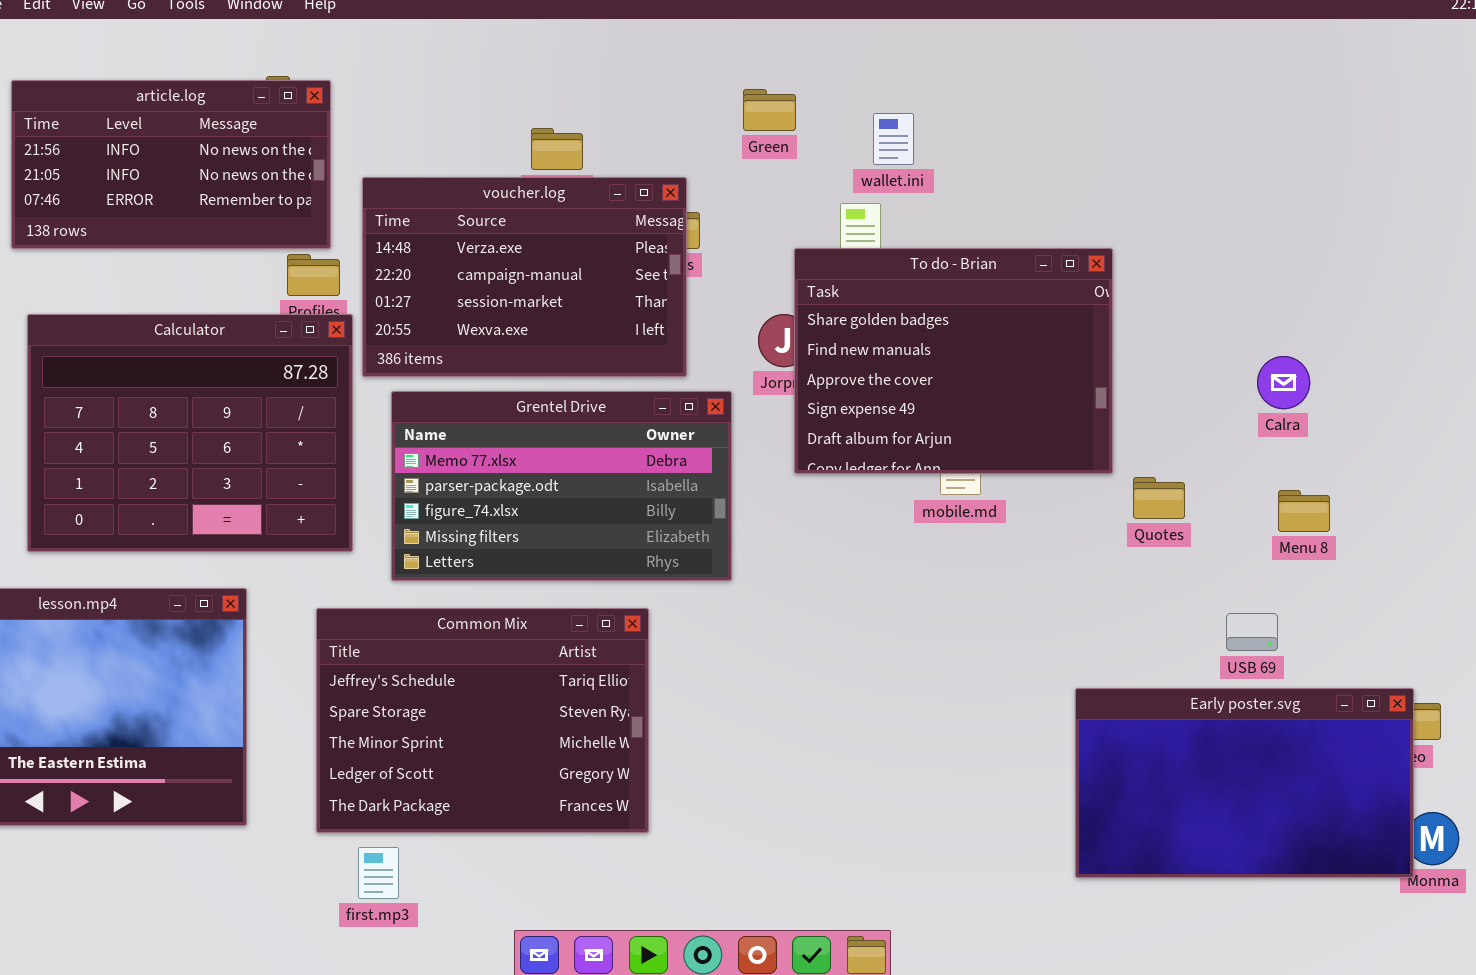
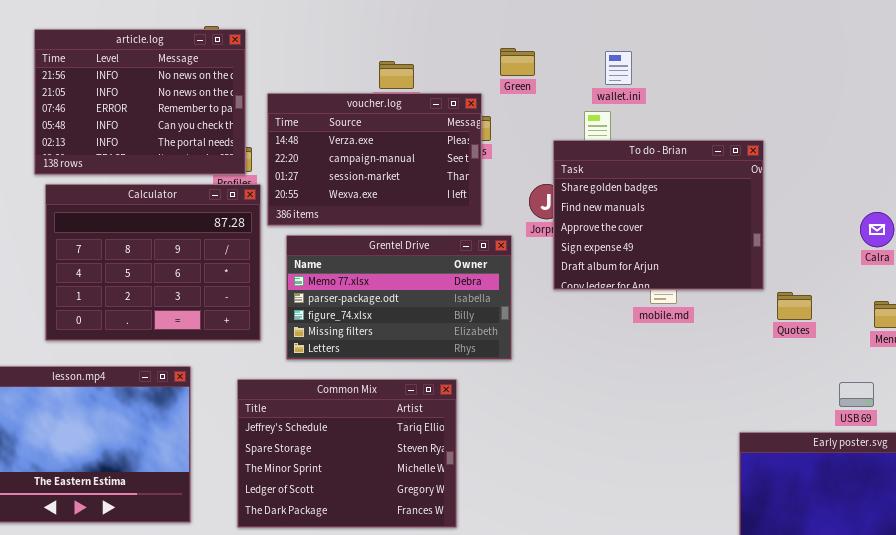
article.log: [11,80,331,249] -> [34,29,246,175], resized
Green: [743,89,796,131] -> [500,48,535,76], moved

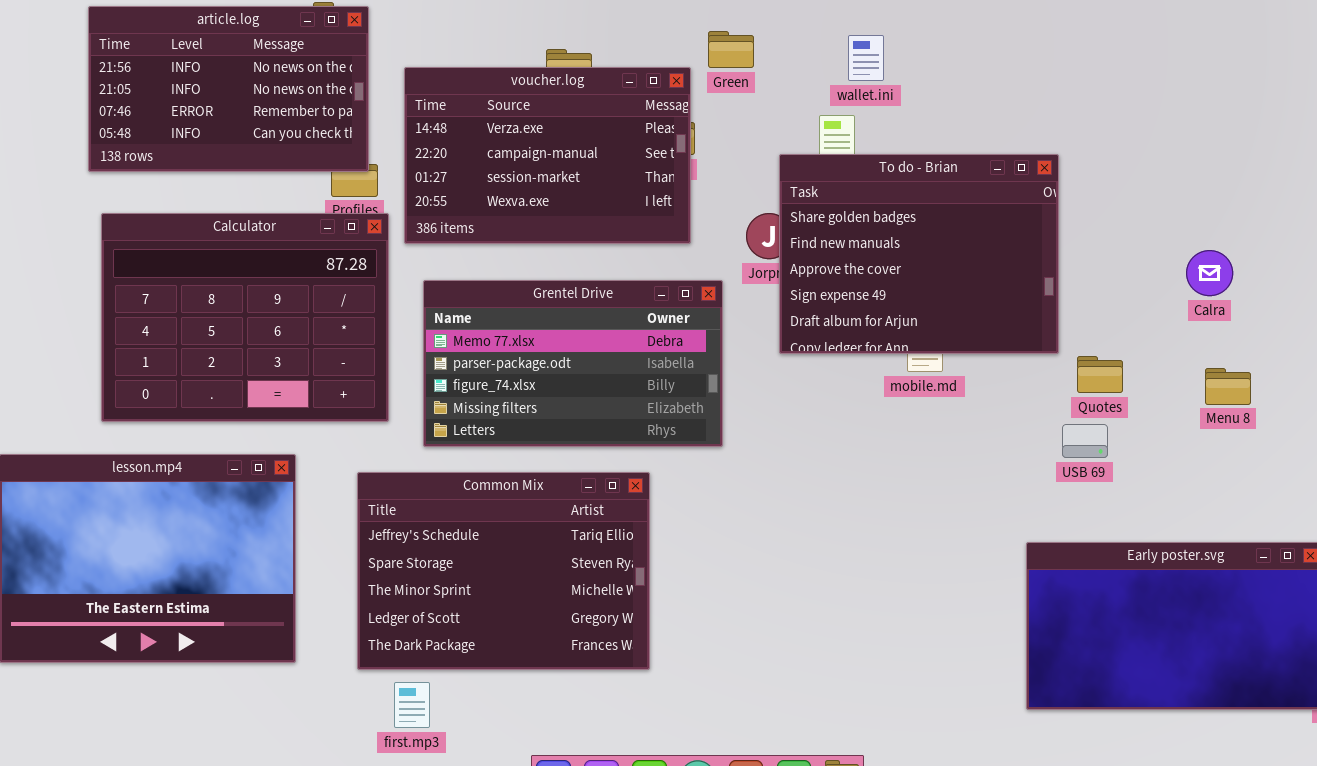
article.log: [34,29,246,175] -> [88,6,369,172], resized
voucher.log: [267,93,482,226] -> [404,67,691,244], moved
USB 69: [839,382,874,407] -> [1062,424,1108,458], moved

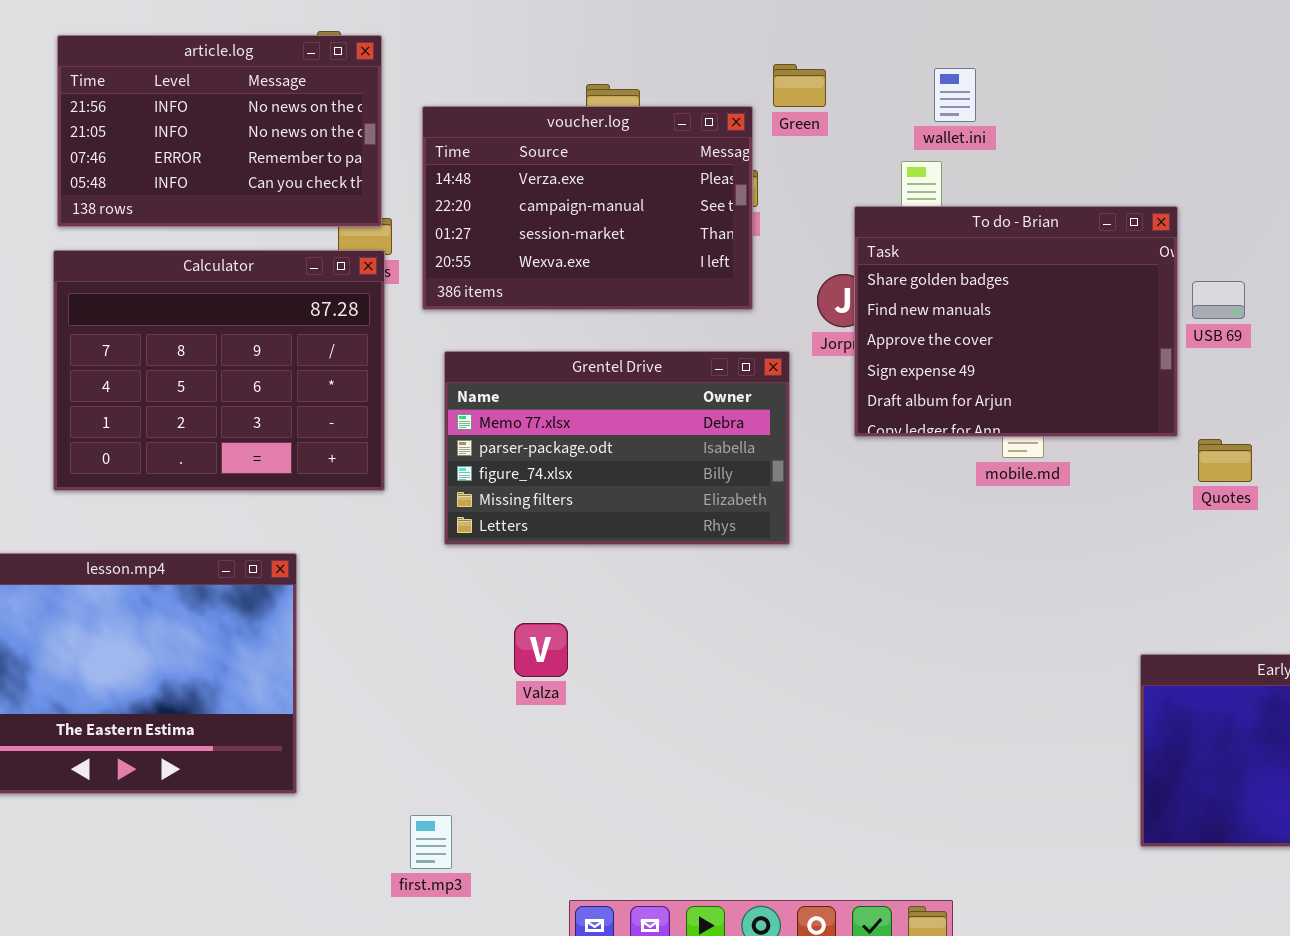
Calculator: [101,213,389,422] -> [53,250,385,491], moved
USB 69: [1062,424,1108,458] -> [1192,281,1245,319], moved
Common Mix: [357,472,650,670] -> none, closed

